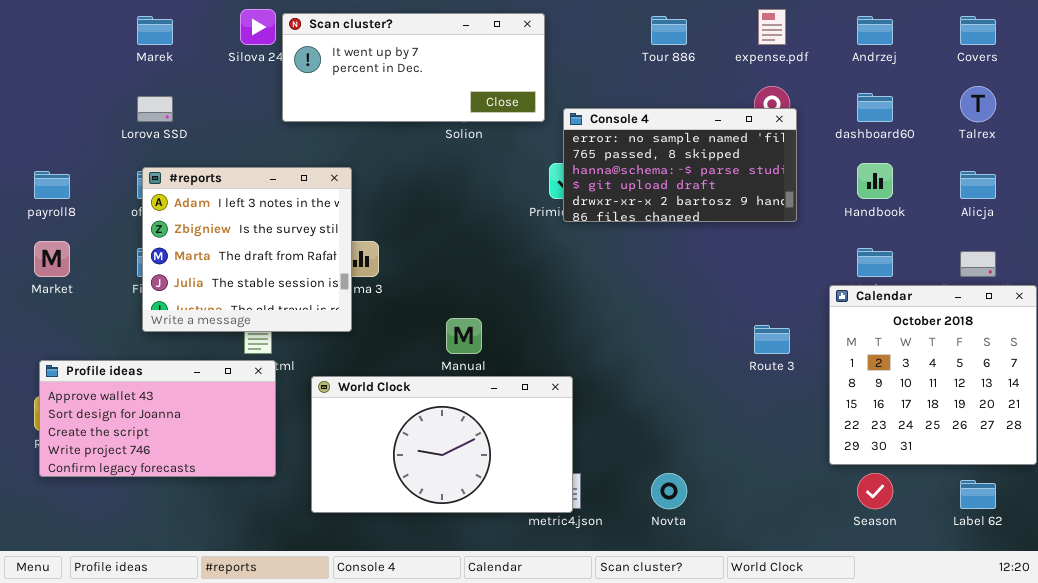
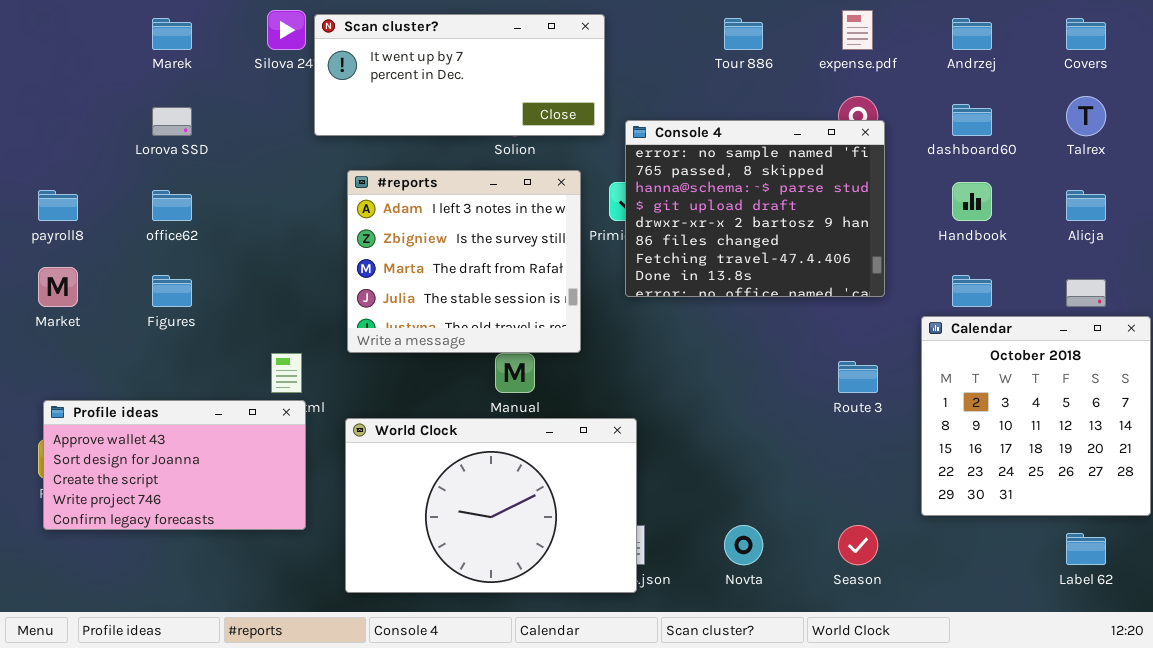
Console 4: [563,108,797,222] -> [625,120,885,297], resized
#reports: [142,167,352,332] -> [347,170,581,353], moved
World Clock: [311,376,573,513] -> [345,418,637,593], resized
Season: [857,473,893,509] -> [838,525,878,565], moved

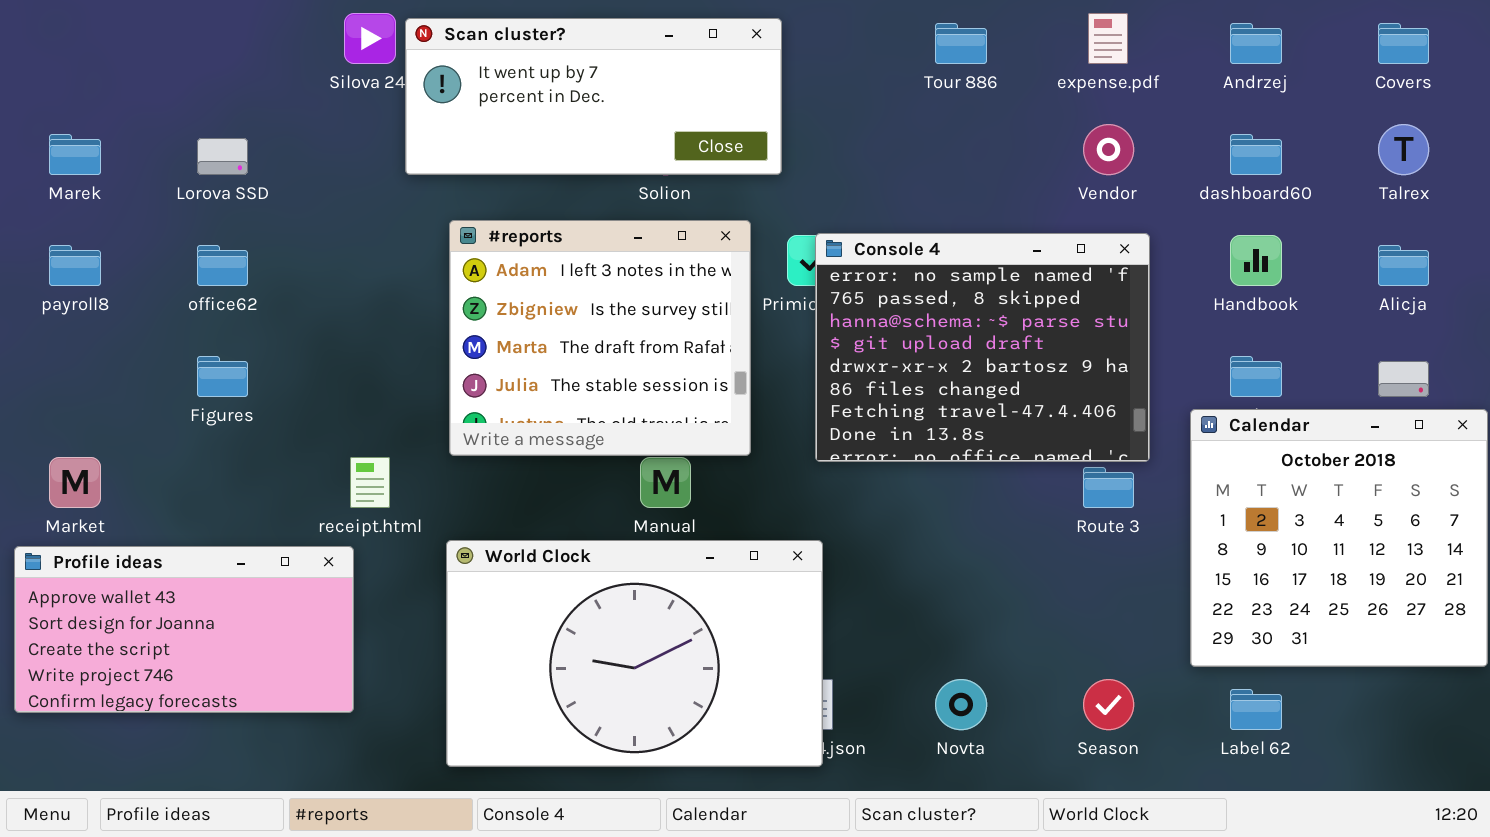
Marek: [152,18,192,50] -> [49,134,101,175], moved
Console 4: [625,120,885,297] -> [815,233,1150,462], moved
Market: [38,267,78,307] -> [49,457,101,508], moved
Profile ideas: [43,400,306,530] -> [14,546,354,713], moved
Label 62: [1066,533,1106,565] -> [1230,689,1282,730], moved

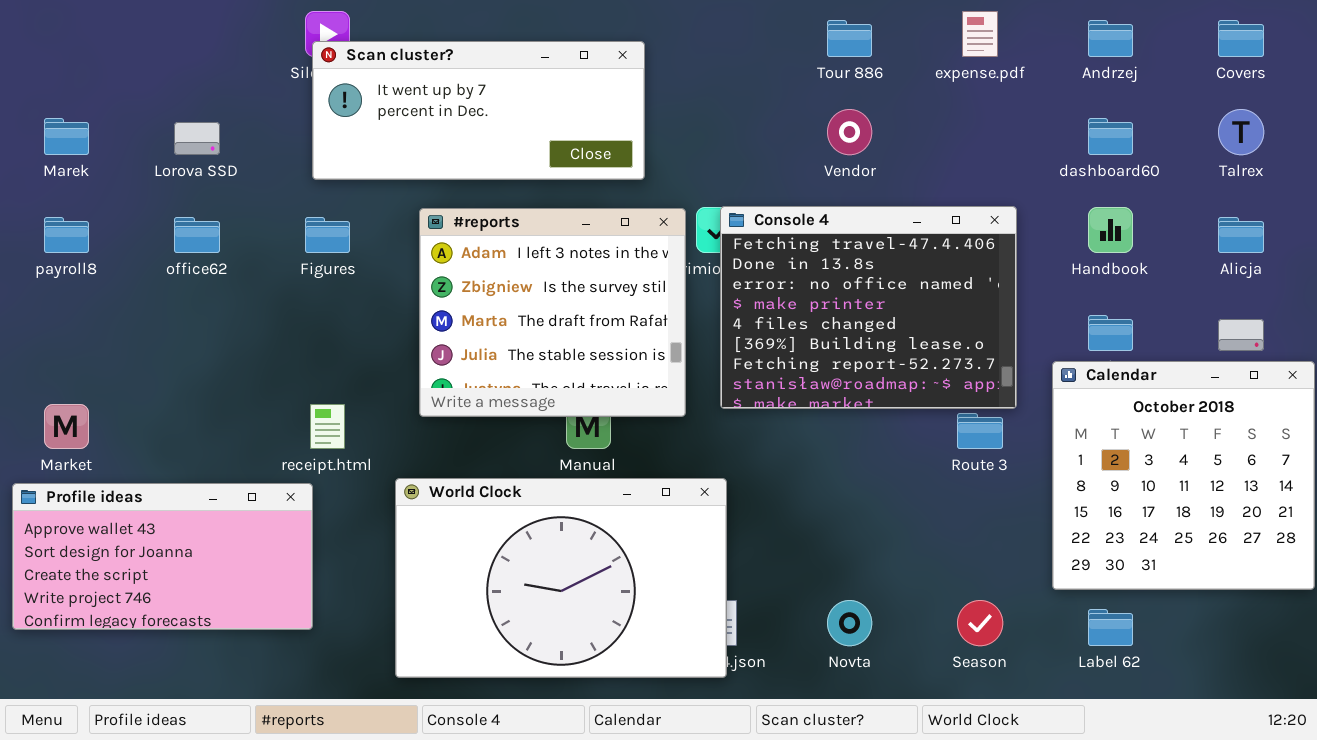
Scan cluster?: [405,18,782,175] -> [312,41,645,180], moved
Vendor: [1083,124,1134,175] -> [827,109,872,155], moved
#reports: [449,220,751,456] -> [419,208,686,417], moved
Console 4: [815,233,1150,462] -> [720,206,1017,409], scrolled down 6 rows
Figures: [197,356,248,397] -> [305,217,350,253], moved

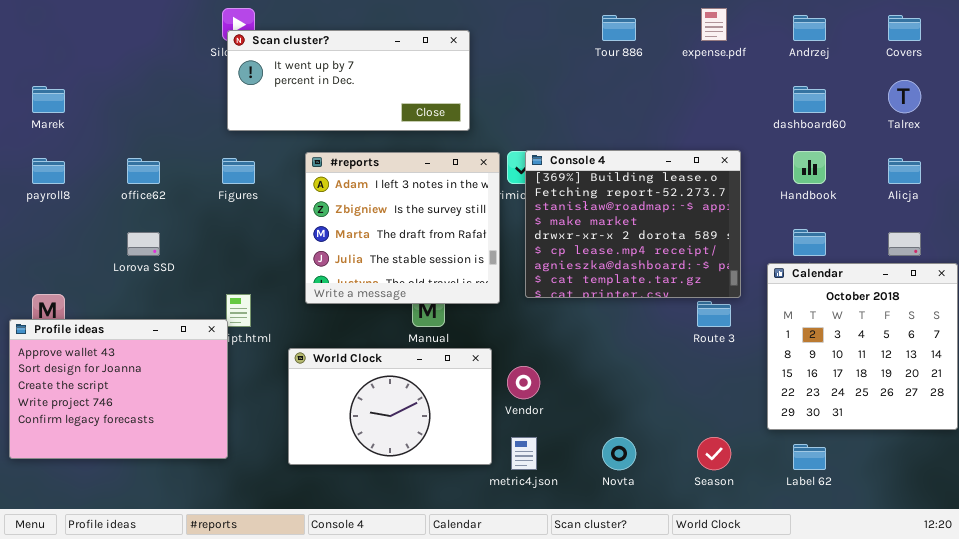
Vendor: [827,109,872,155] -> [507,366,540,399], moved
Lorova SSD: [174,122,220,155] -> [127,232,160,256], moved
Console 4: [720,206,1017,409] -> [525,150,741,298], scrolled down 5 rows
World Clock: [395,478,727,678] -> [288,348,492,465], resized
Profile ideas: [12,483,313,630] -> [9,319,228,459], resized

